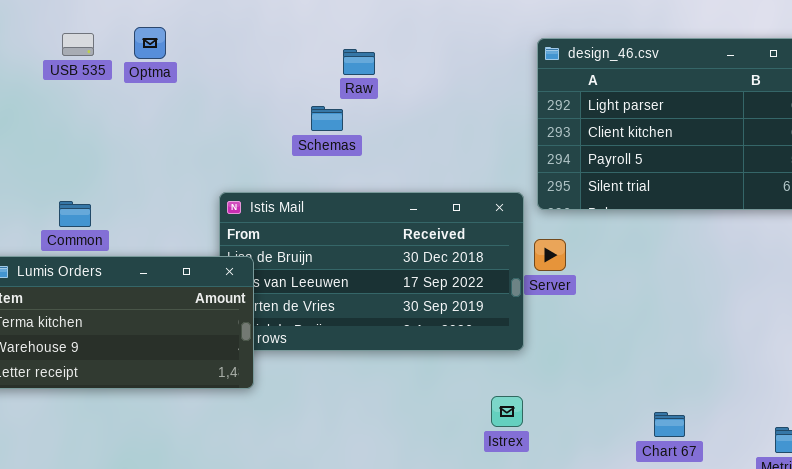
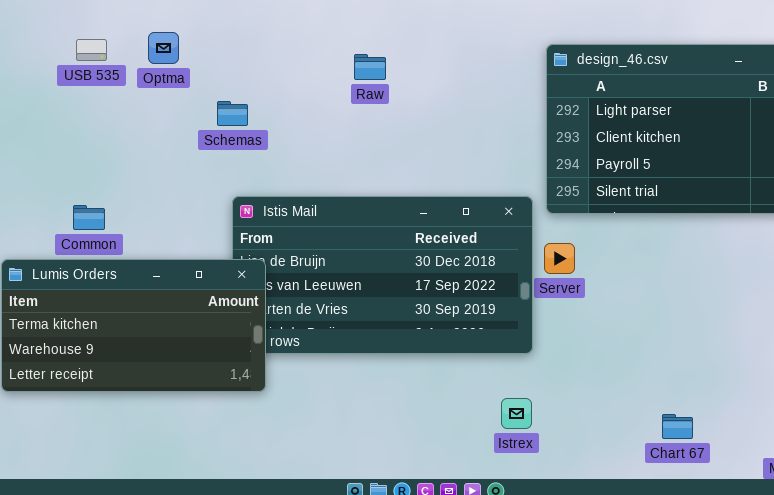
Schemas: [311,106,343,131] -> [217,101,248,126], moved

